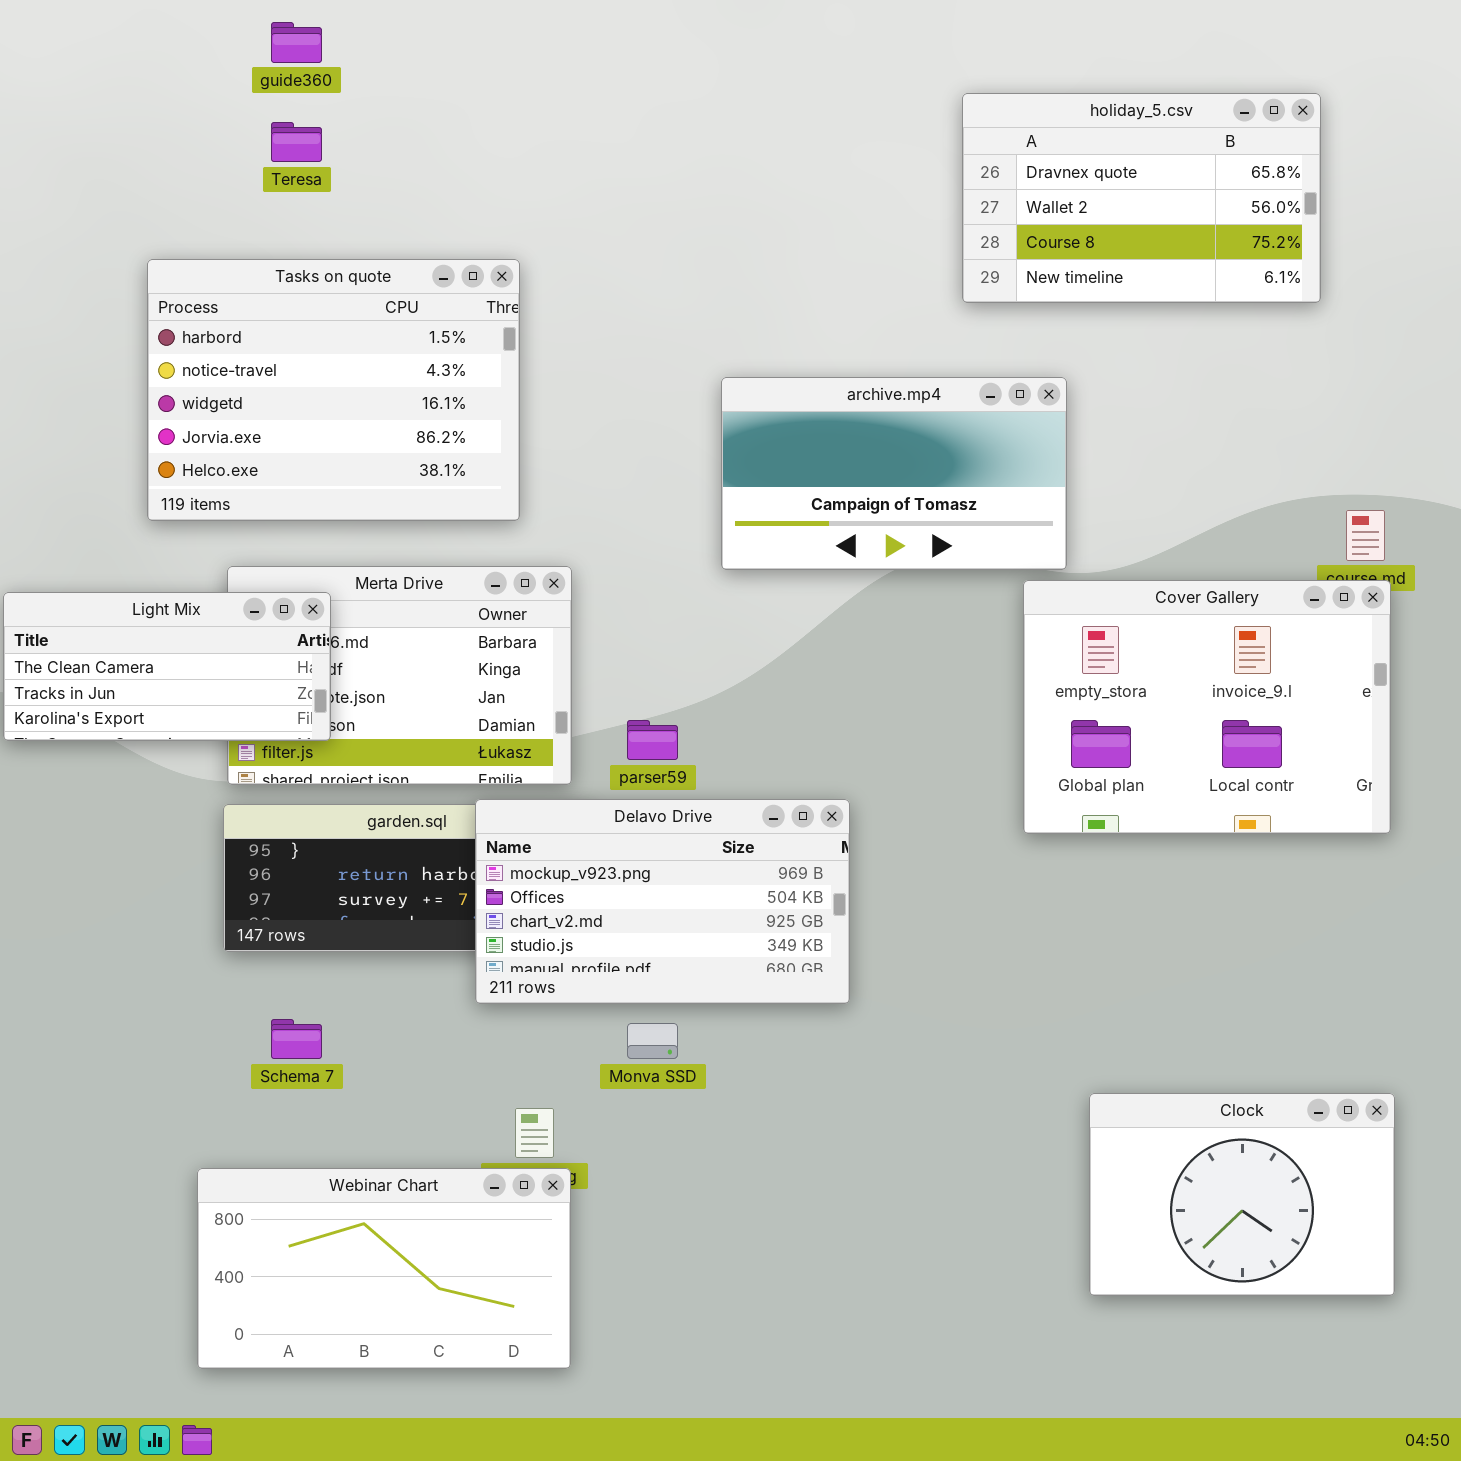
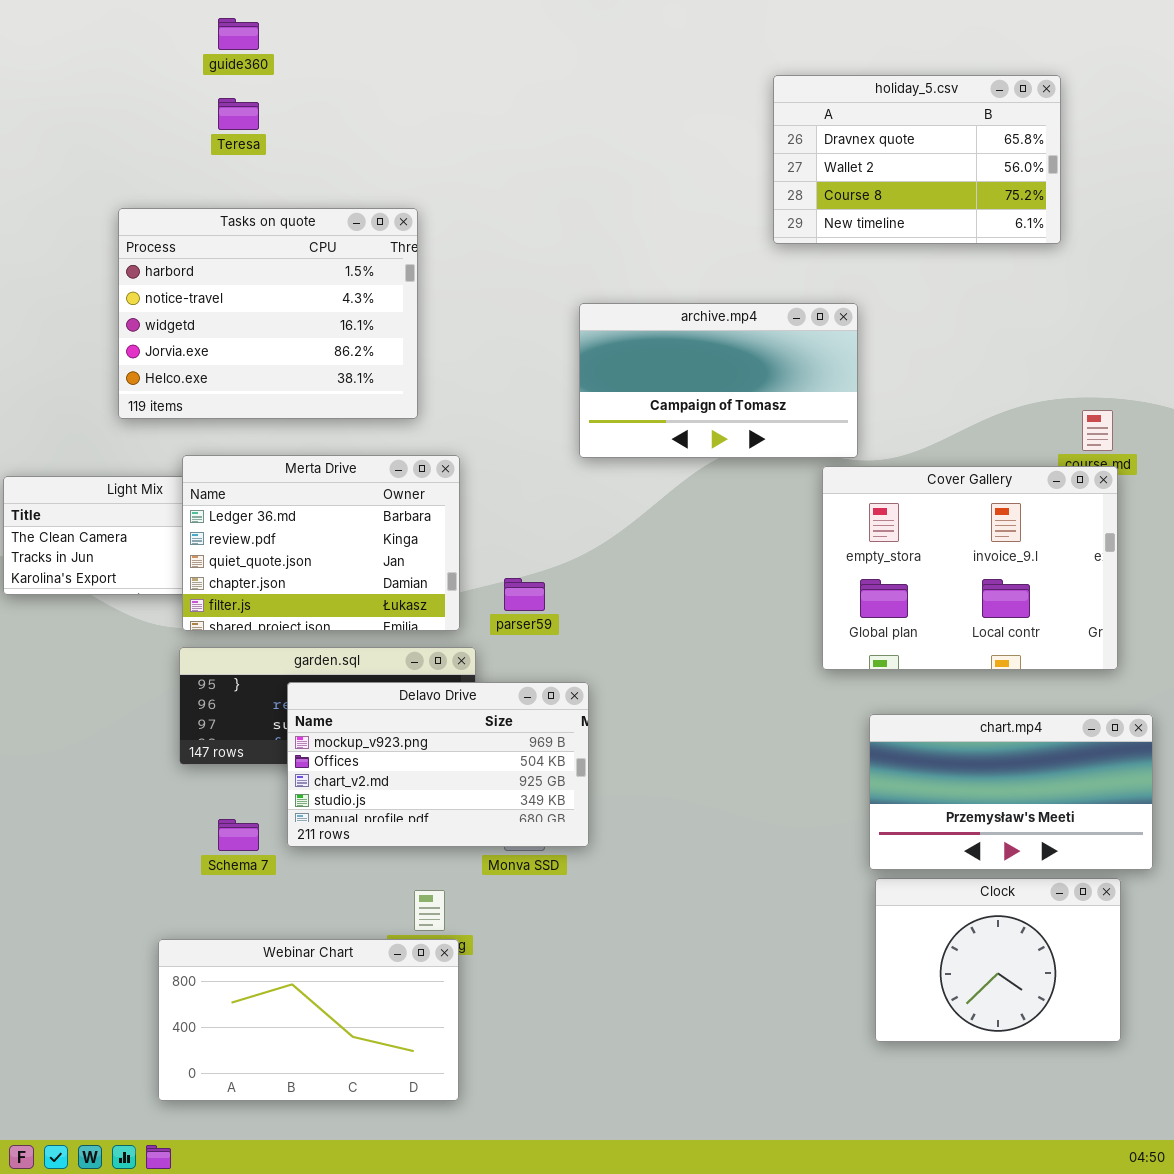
Merta Drive: [227,566,572,785] -> [182,455,460,631], raised
Delavo Drive: [475,799,850,1004] -> [287,682,589,847], moved
chart.mp4: none -> [869,714,1153,870], opened

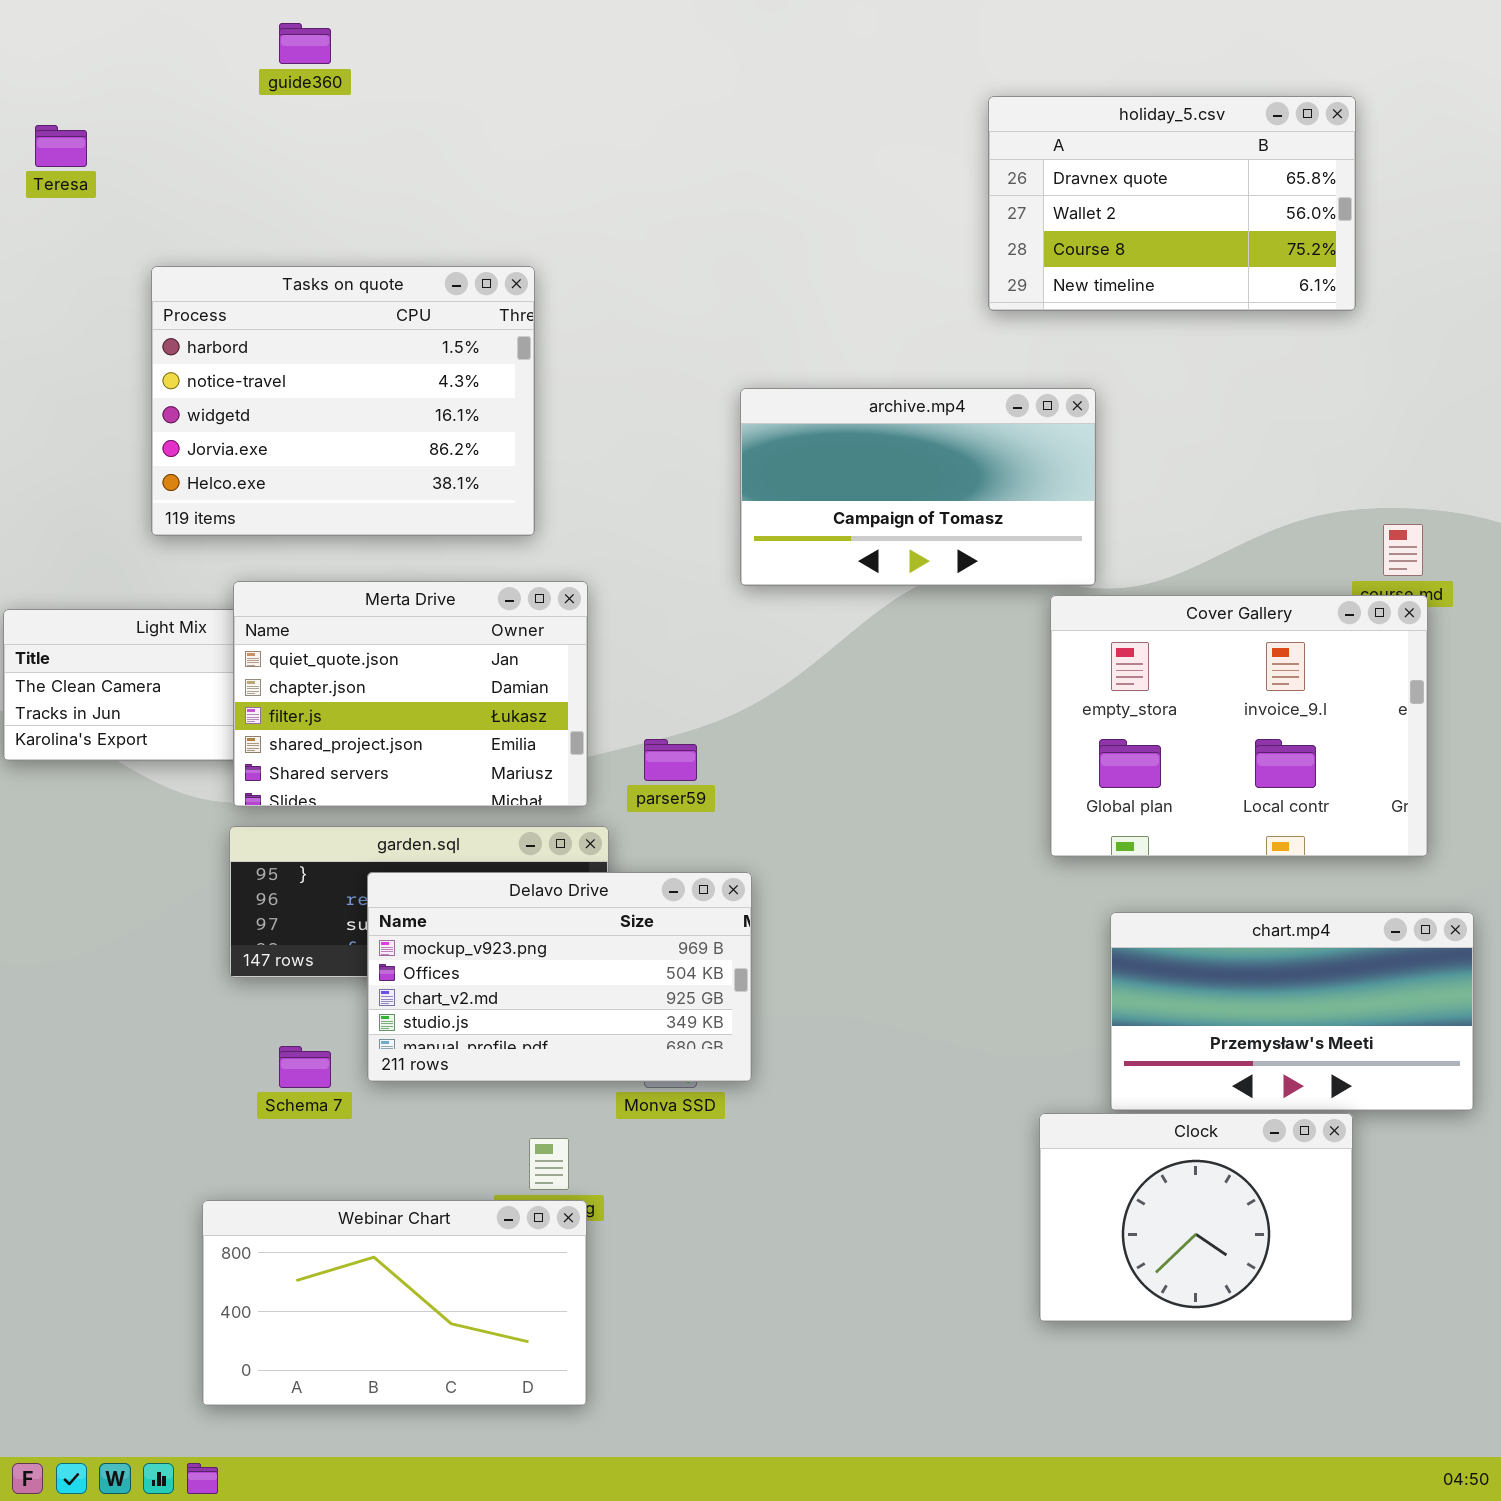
Teresa: [218,98,259,130] -> [35,125,87,167], moved
Merta Drive: [182,455,460,631] -> [233,581,588,807], scrolled down 2 rows
Clock: [875,878,1121,1042] -> [1039,1113,1353,1322], moved

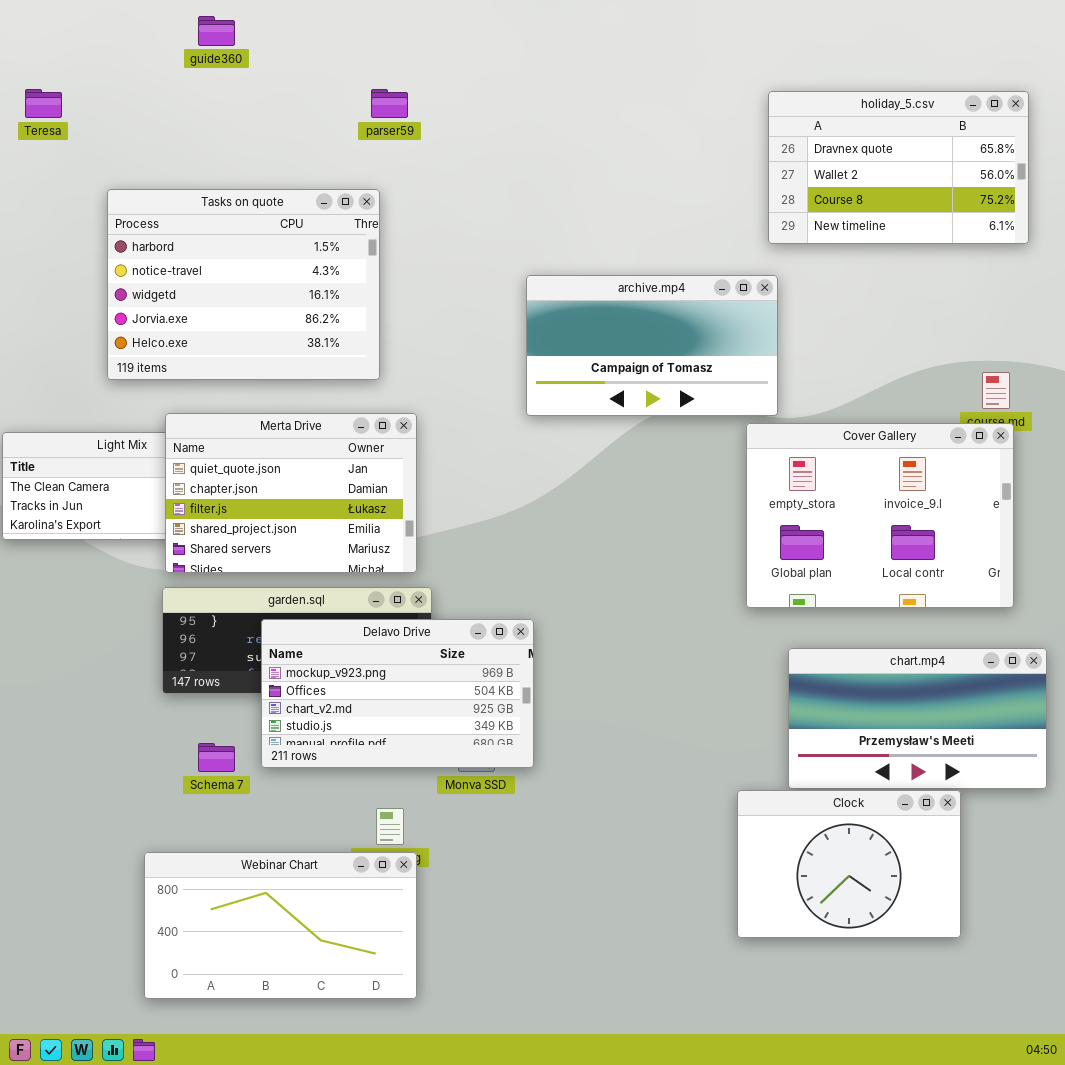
holiday_5.csv: [988,96,1356,311] -> [768,91,1029,244], moved
parser59: [644,739,697,781] -> [371,89,408,118], moved

